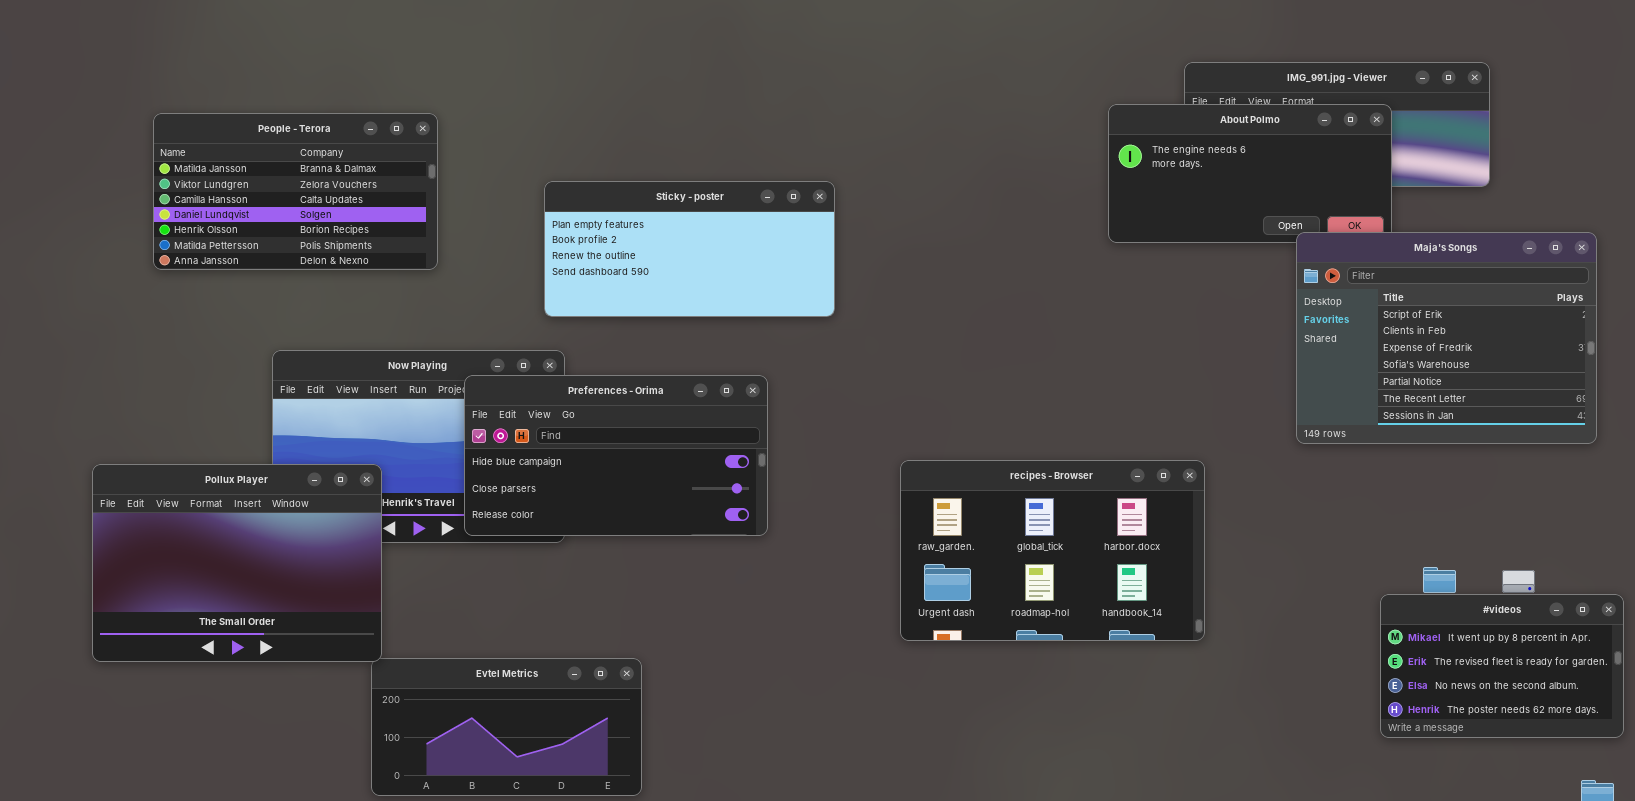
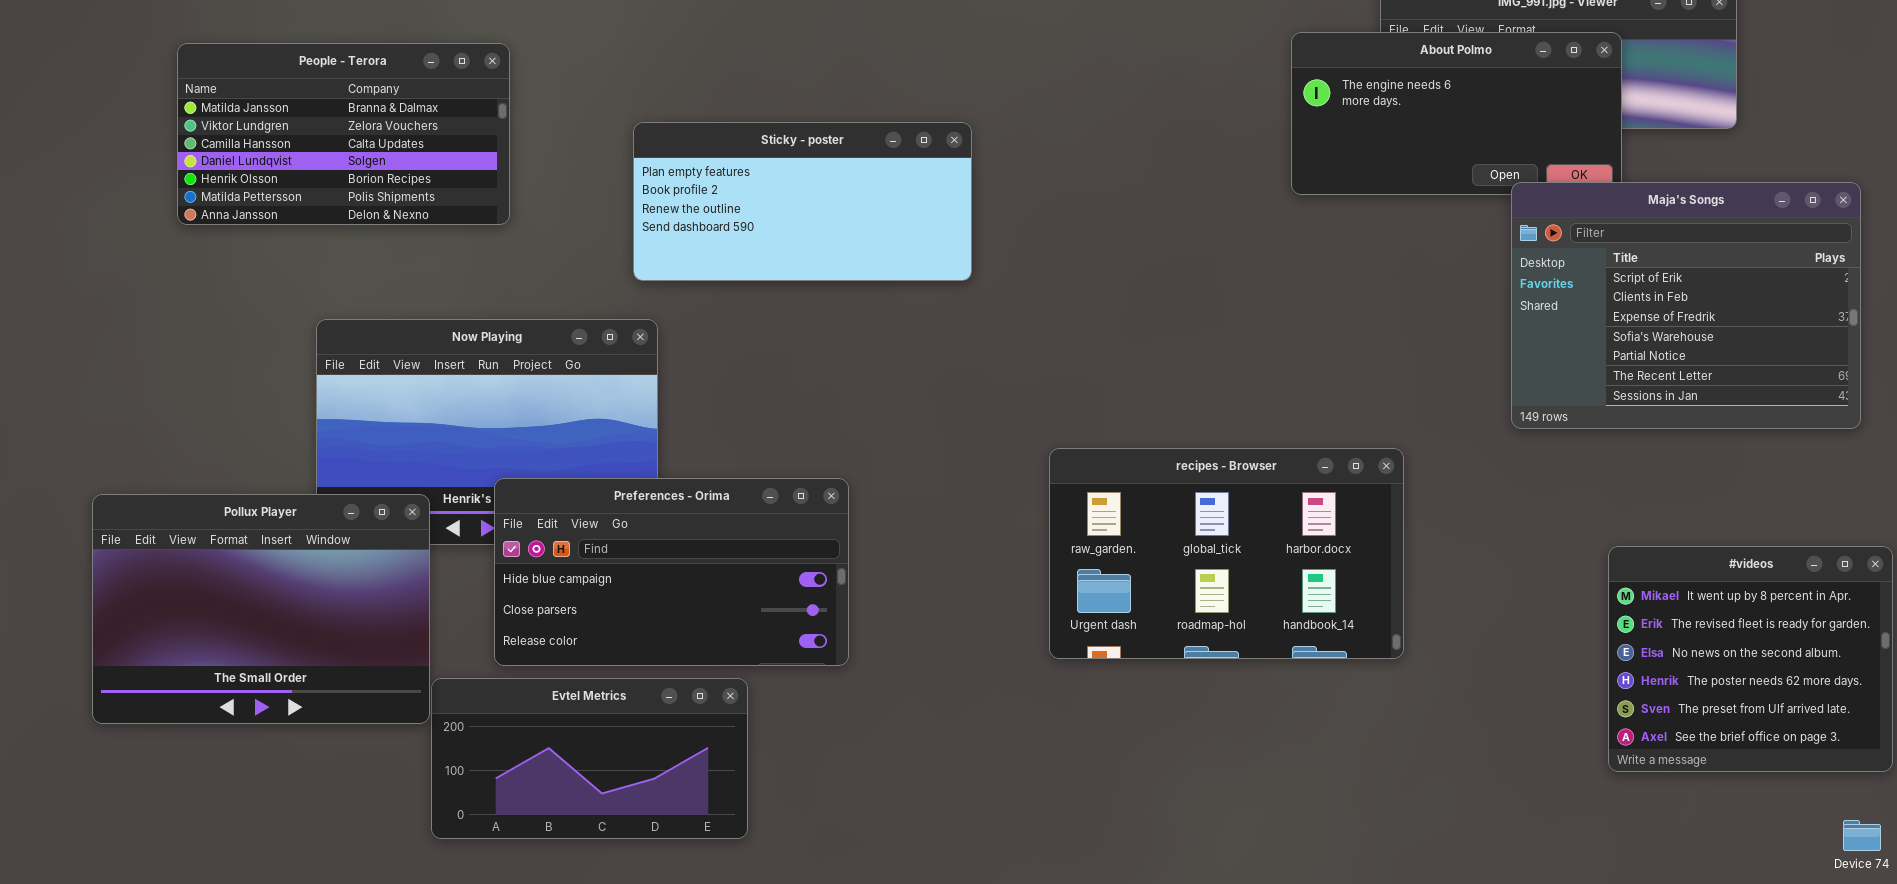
Preferences - Orima: [464,375,768,536] -> [494,478,849,666], moved
Pollux Player: [92,464,382,662] -> [92,494,430,724], moved
#videos: [1380,594,1624,738] -> [1608,546,1893,772], resized

